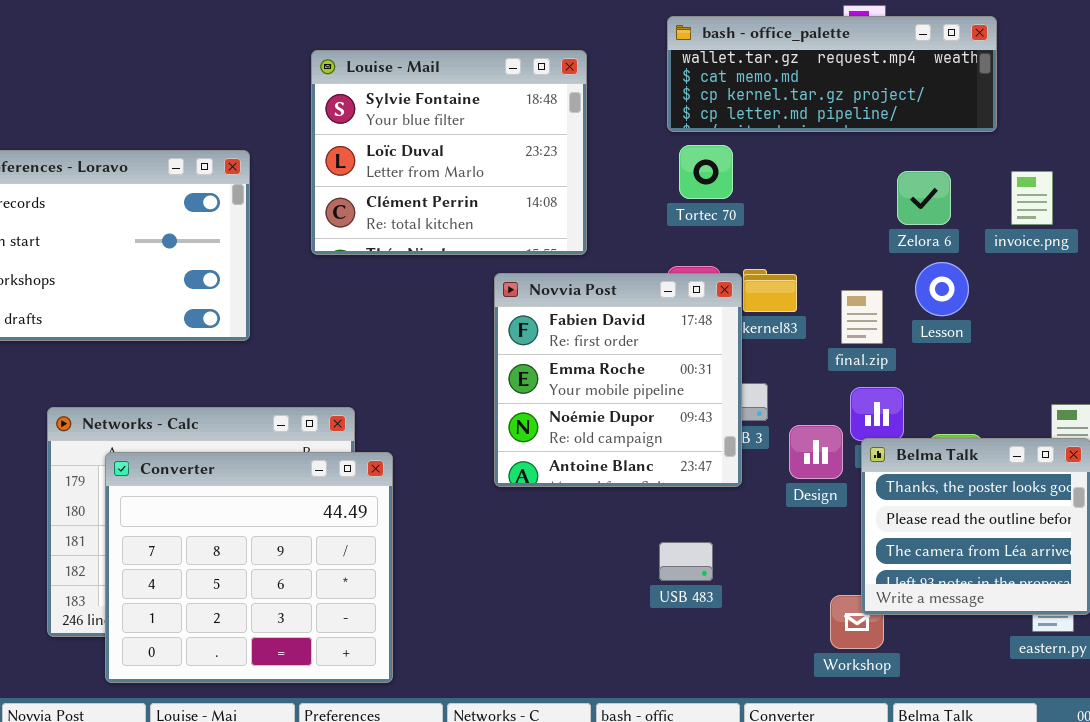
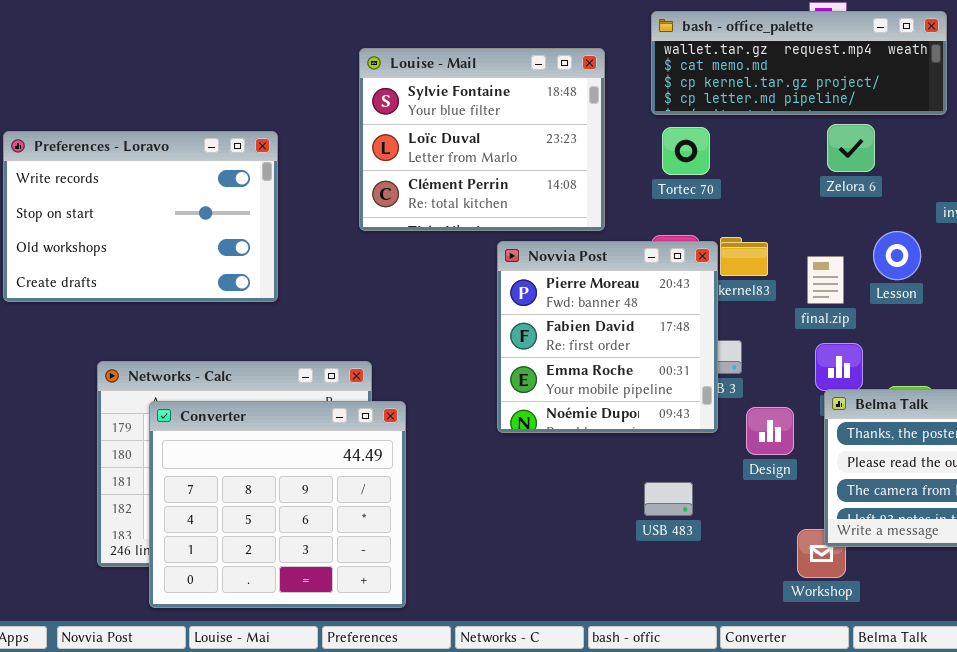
Louise - Mail: [311,50,587,255] -> [359,48,605,231], moved
Zelora 6: [897,171,951,225] -> [827,124,875,172], moved
Novvia Post: [494,273,742,487] -> [497,241,718,433], scrolled up 1 row
Design: [789,425,843,479] -> [746,407,794,455], moved

